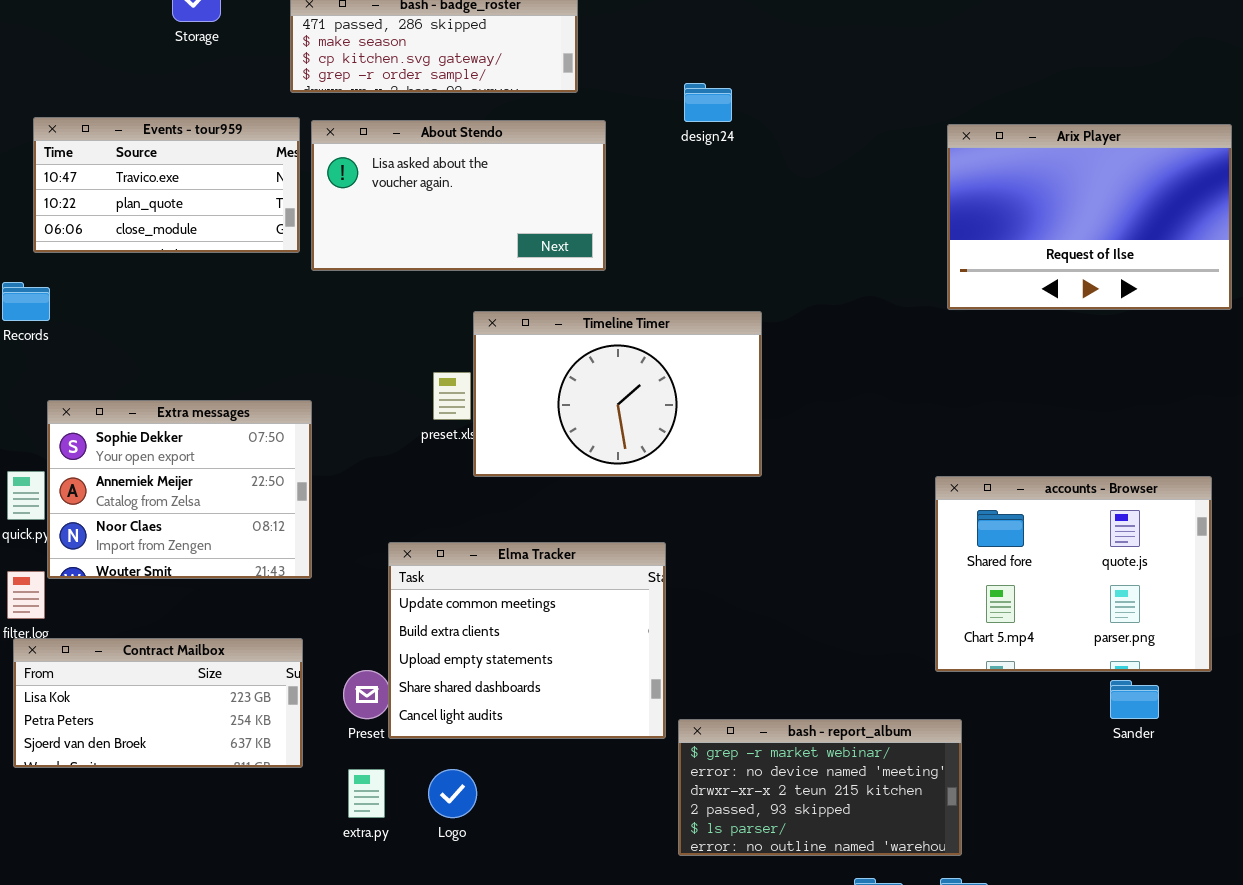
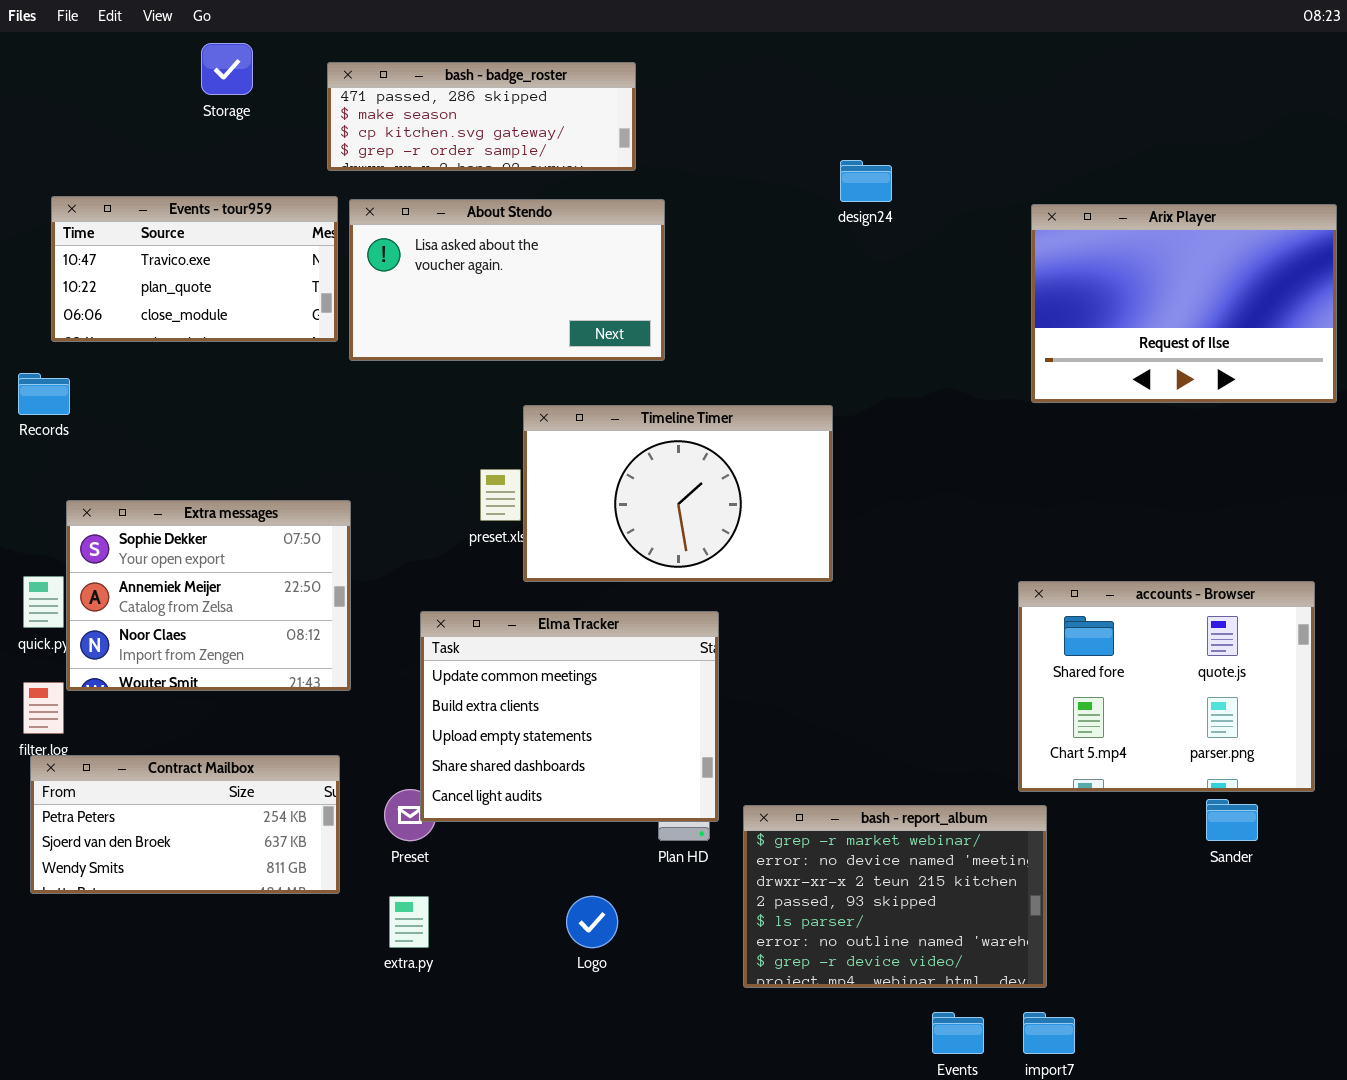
design24: [684,83,732,122] -> [840,160,892,202], moved
Elma Tracker: [388,542,666,739] -> [420,611,719,822], moved
Contract Mailbox: [13,638,303,768] -> [30,755,340,894], scrolled down 1 row
bash - report_album: [678,719,962,856] -> [743,805,1047,988], resized
Logo: [428,769,477,818] -> [566,896,618,948], moved

